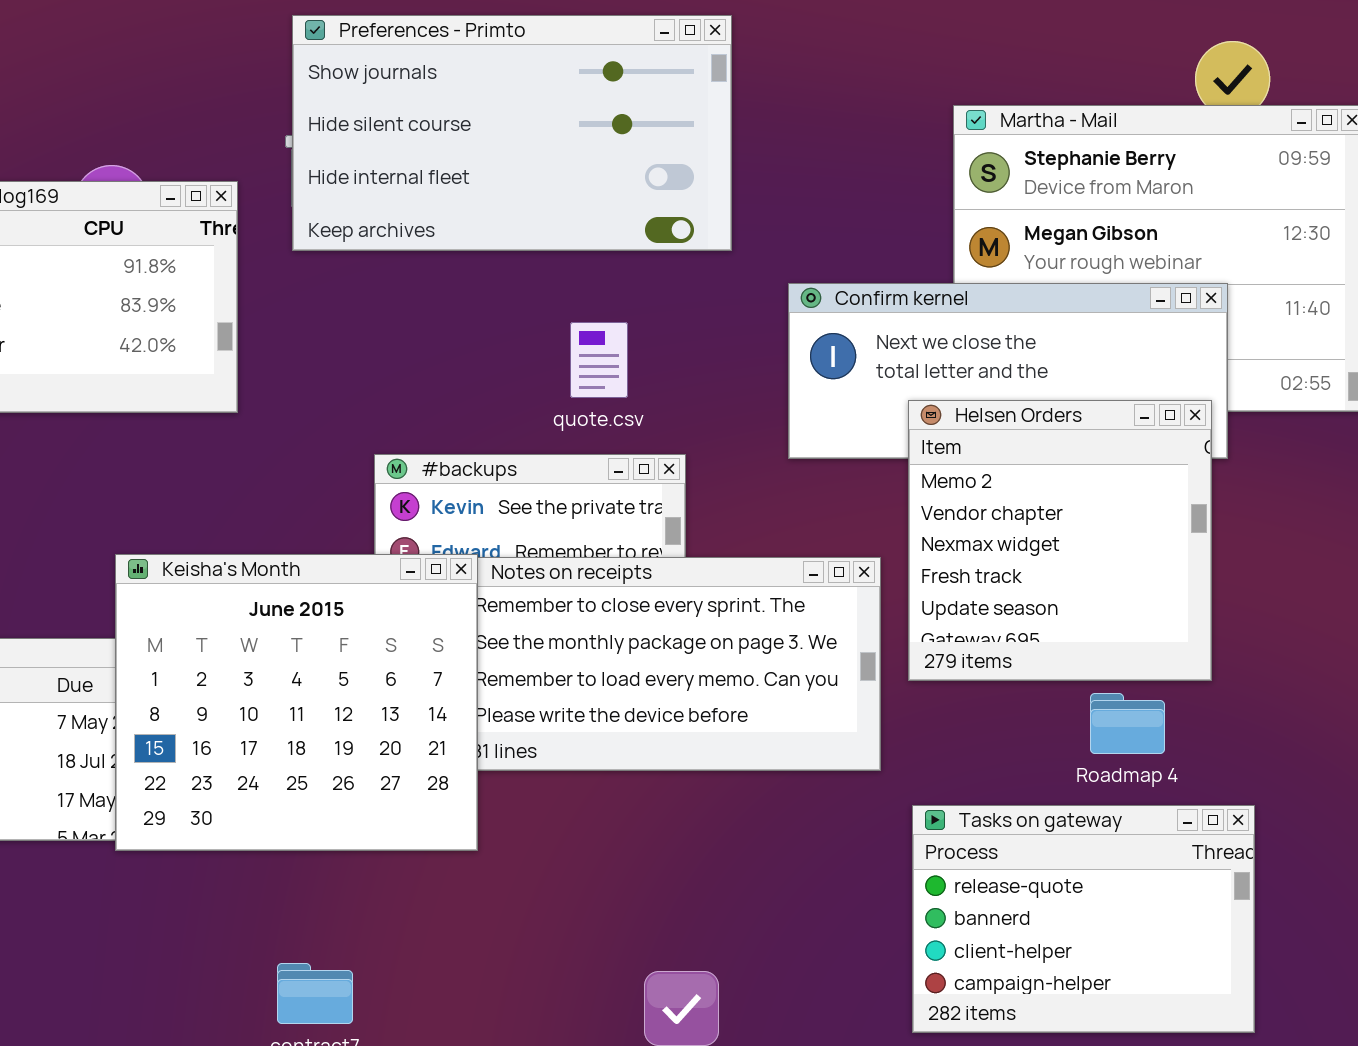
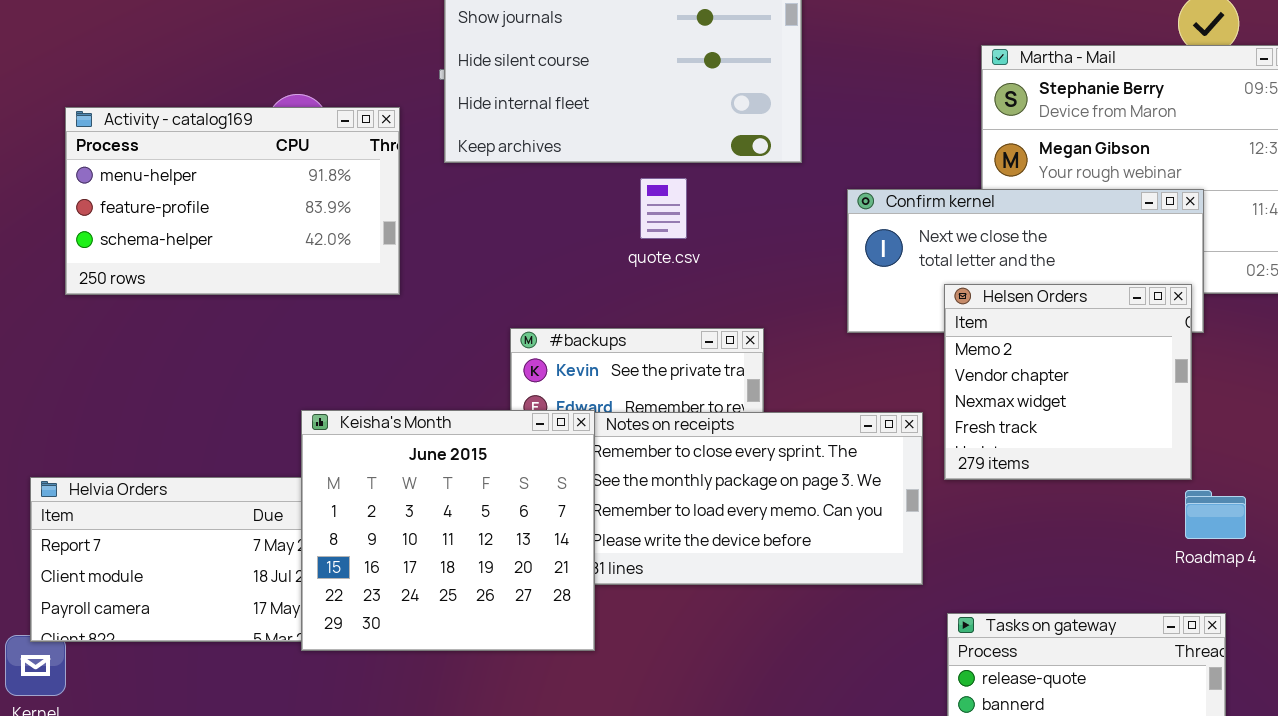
quote.csv: [570,322,628,398] -> [640,178,687,239], moved
Helsen Orders: [908,400,1212,681] -> [944,284,1192,480], resized
Roadmap 4: [1090,693,1165,754] -> [1185,490,1246,539], moved

